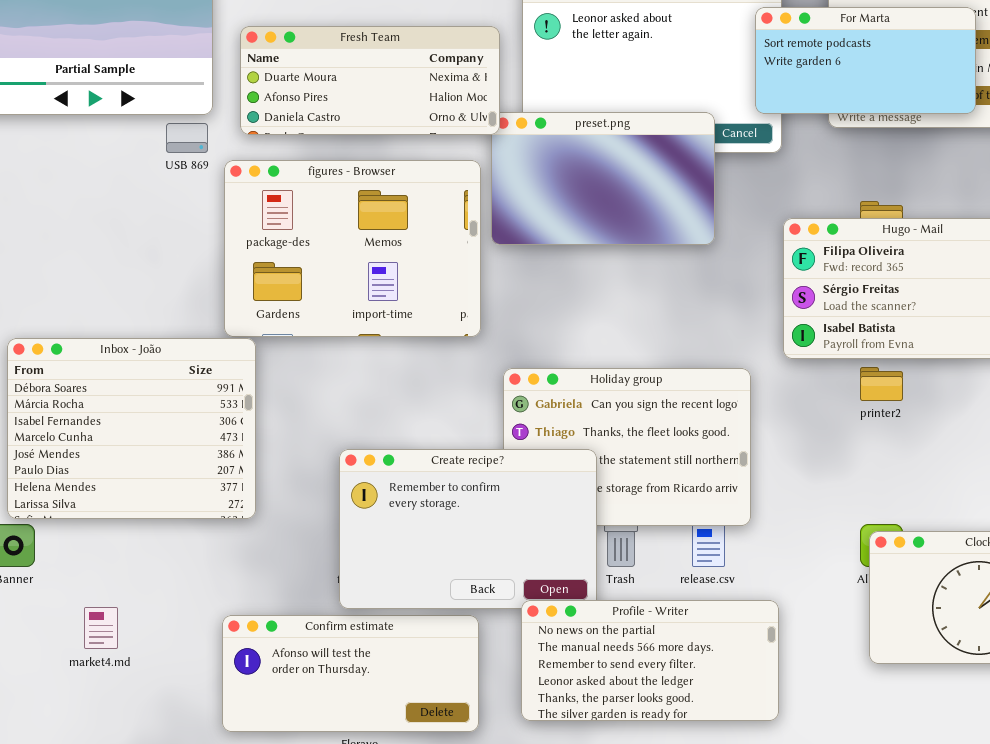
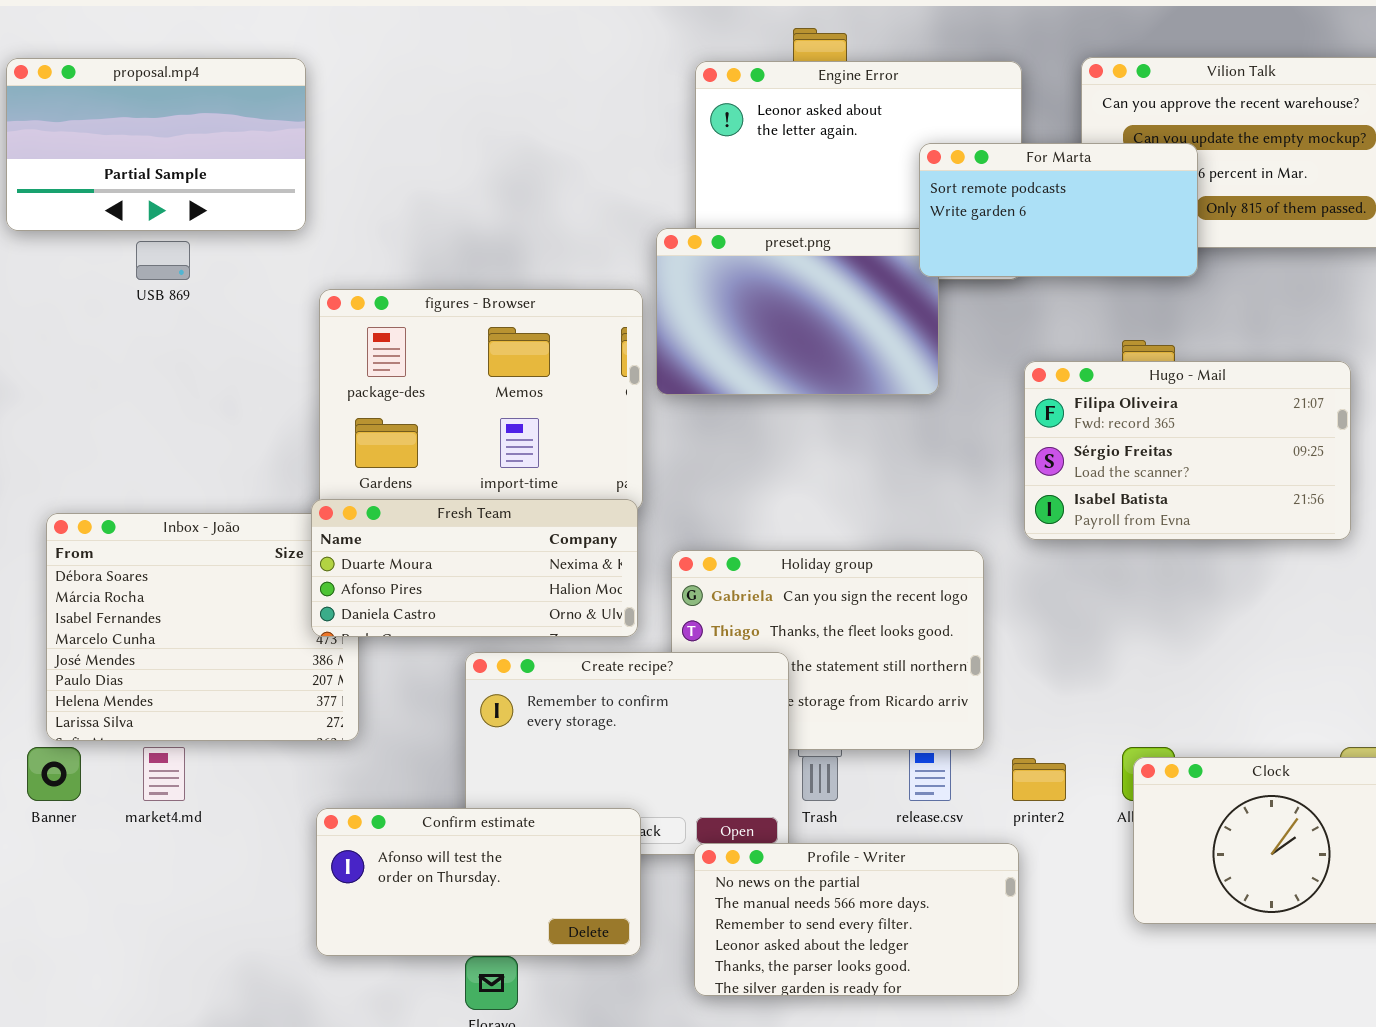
For Marta: [755,7,976,114] -> [919,143,1198,277], moved
Fresh Team: [240,26,500,135] -> [311,499,638,637], moved
USB 869: [166,123,208,153] -> [136,241,190,280], moved
printer2: [860,367,903,401] -> [1012,758,1066,801], moved
market4.md: [84,607,118,649] -> [143,747,185,801], moved
Confirm estimate: [222,615,479,732] -> [316,808,641,956], moved

